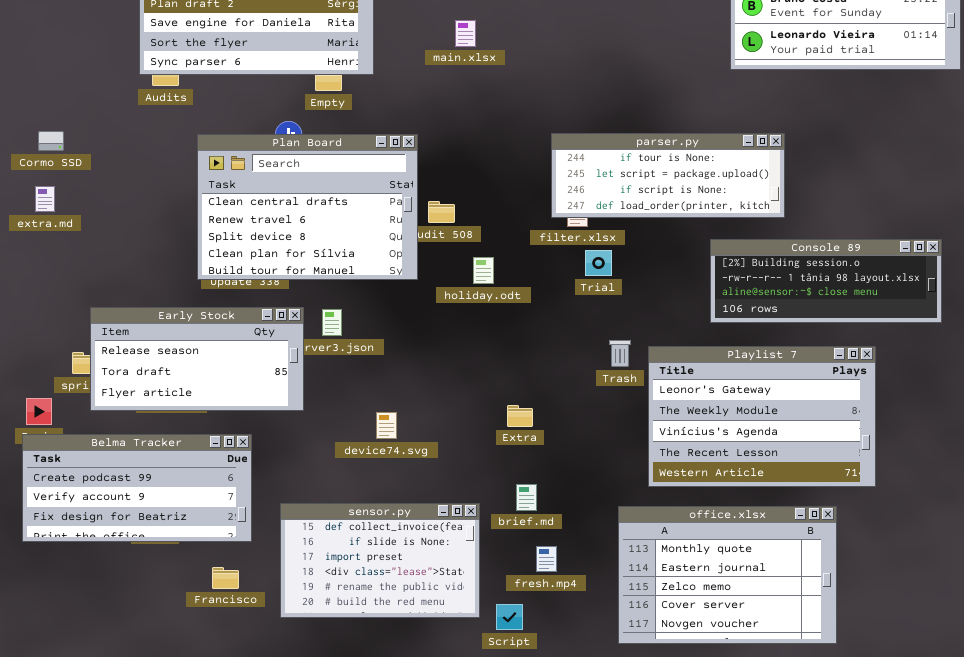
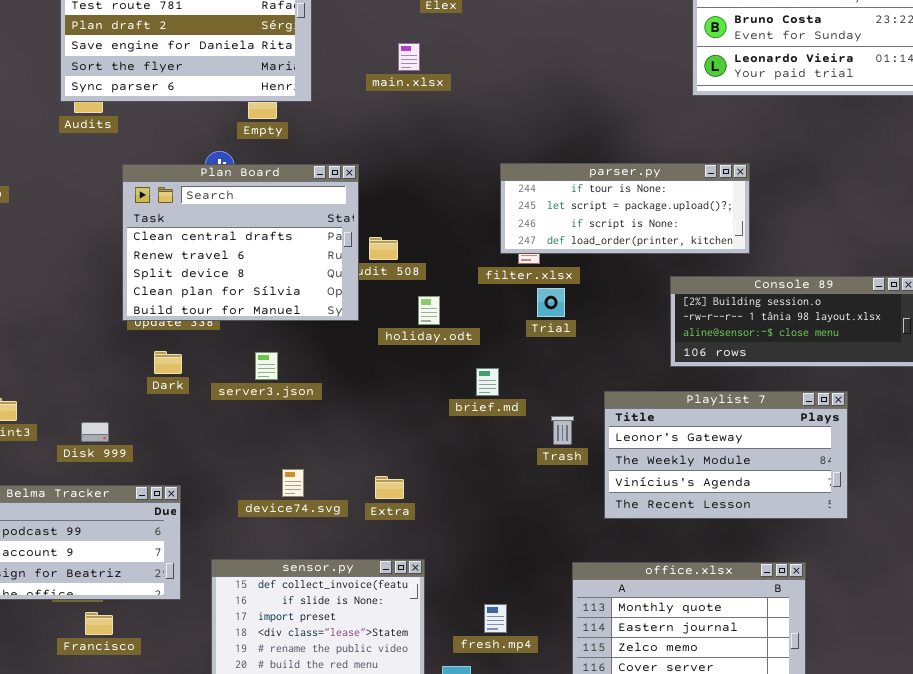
Early Stock: [90,307,304,411] -> none, closed
Trash: [609,340,631,367] -> [551,416,574,445], moved
Playlist 7: [648,346,876,487] -> [604,391,848,519], resized
Extra: [507,405,533,427] -> [375,476,404,499], moved
device74.svg: [376,412,397,439] -> [282,469,304,497], moved
brief.md: [516,484,537,511] -> [476,368,499,396], moved
Francisco: [212,567,239,589] -> [85,612,113,635], moved

